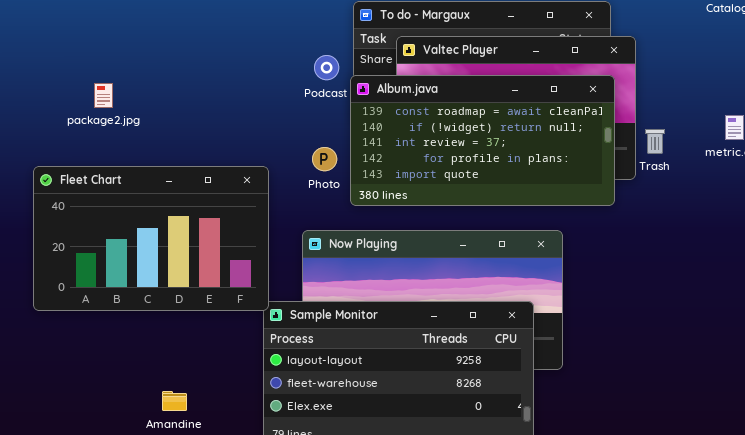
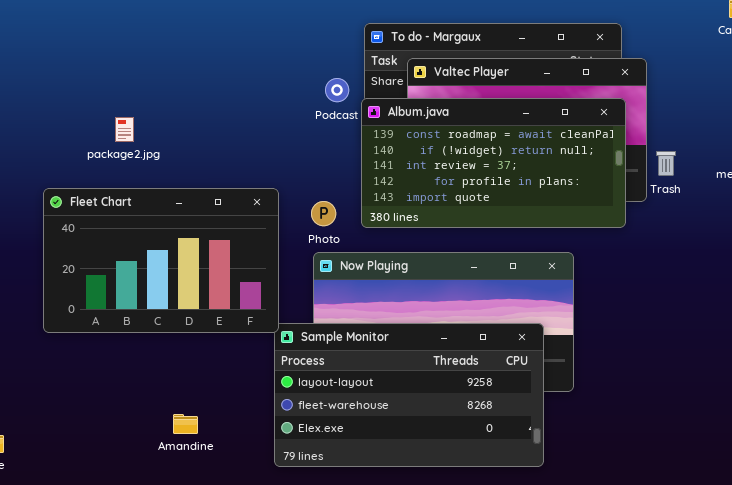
package2.jpg: [94,83,113,108] -> [115,117,134,142], moved
Photo: [312,147,337,171] -> [311,201,336,226], moved

